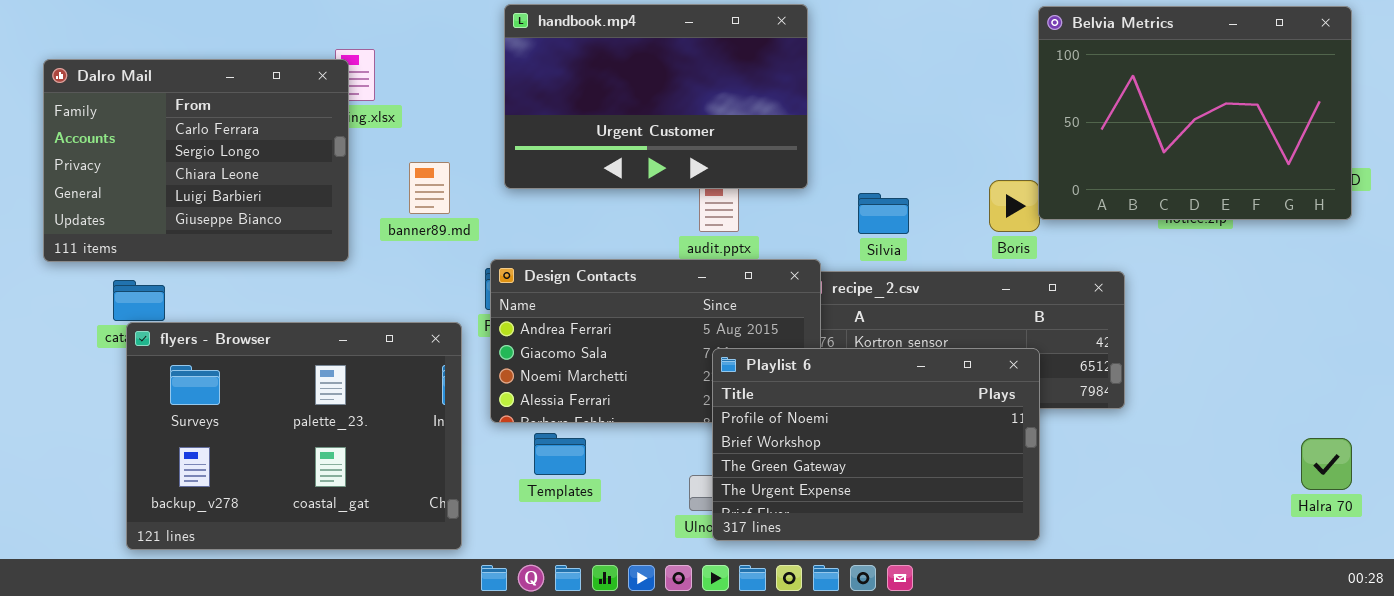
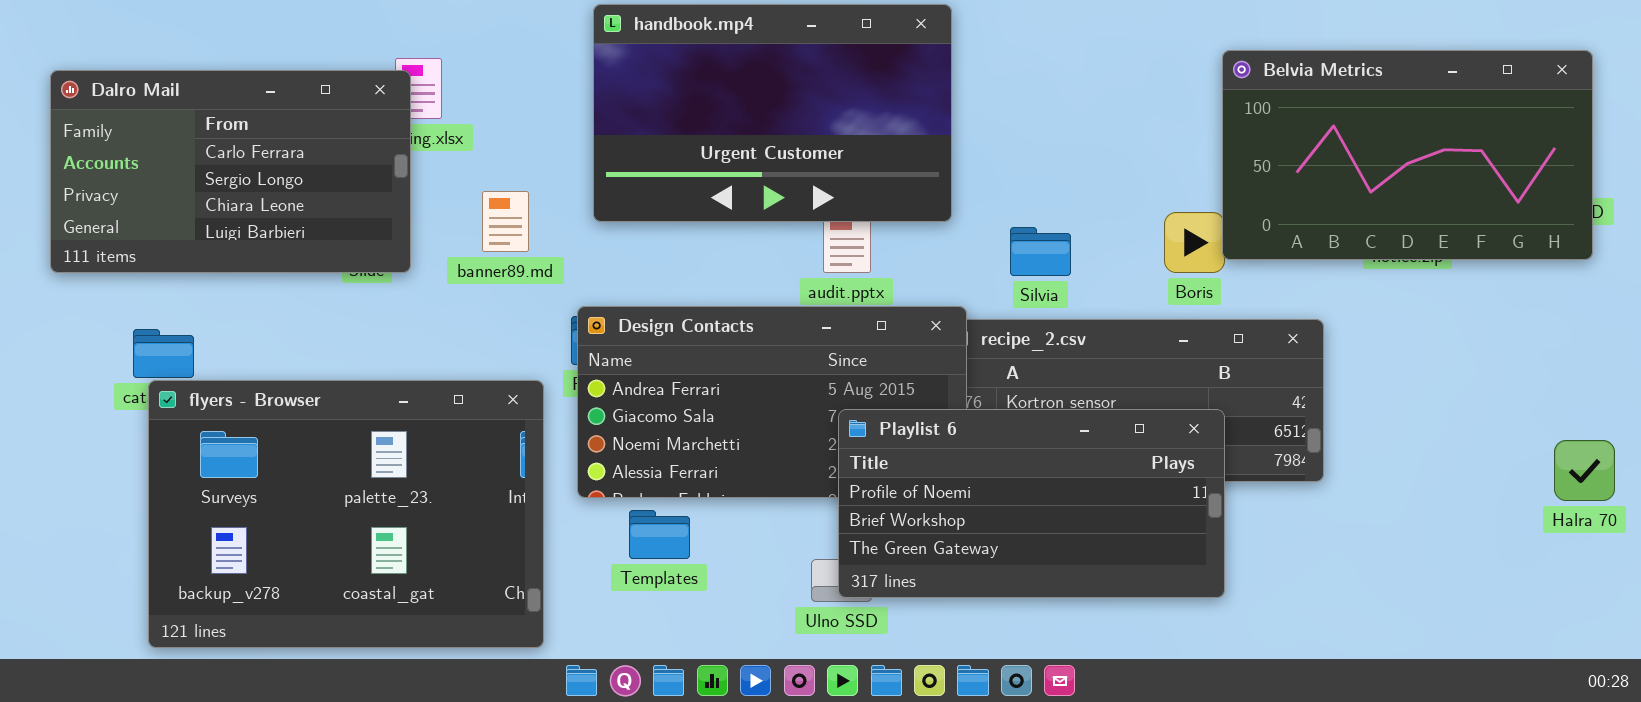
Belvia Metrics: [1038,6,1352,220] -> [1222,50,1593,260], resized
Dalro Mail: [43,59,349,262] -> [50,70,411,273], resized
Playlist 6: [712,348,1040,541] -> [838,409,1225,598], resized
Halra 70: [1301,438,1352,490] -> [1554,440,1615,501], moved

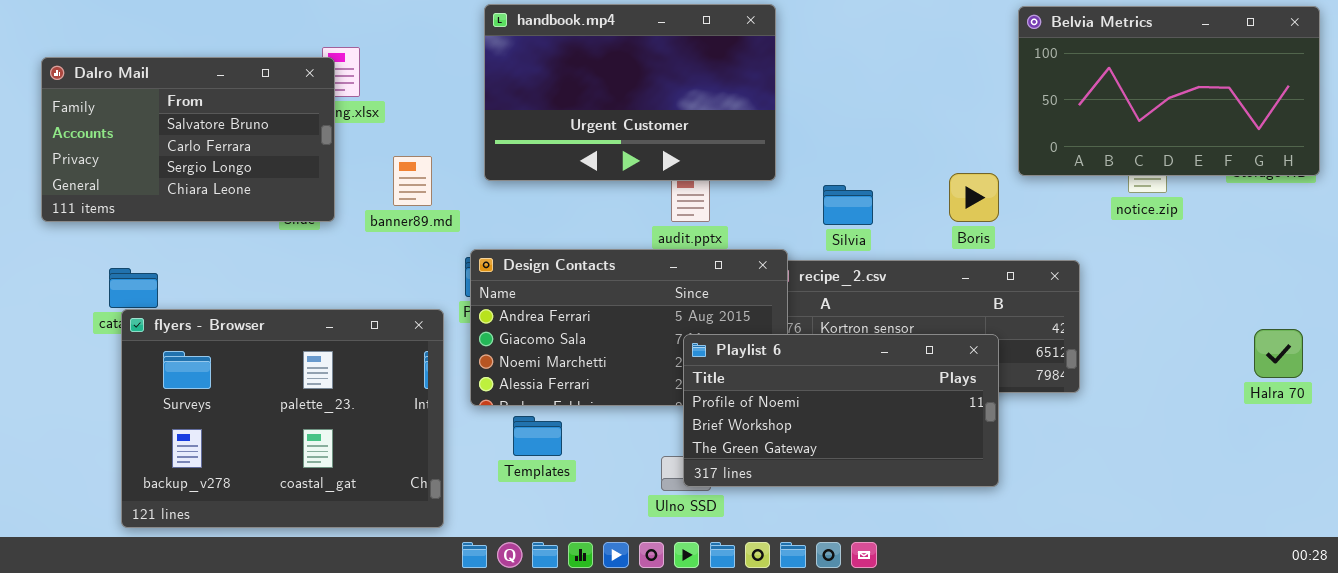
Belvia Metrics: [1222,50,1593,260] -> [1018,6,1320,176], moved
Dalro Mail: [50,70,411,273] -> [41,57,335,222], scrolled up 1 row
Halra 70: [1554,440,1615,501] -> [1254,329,1303,378], moved

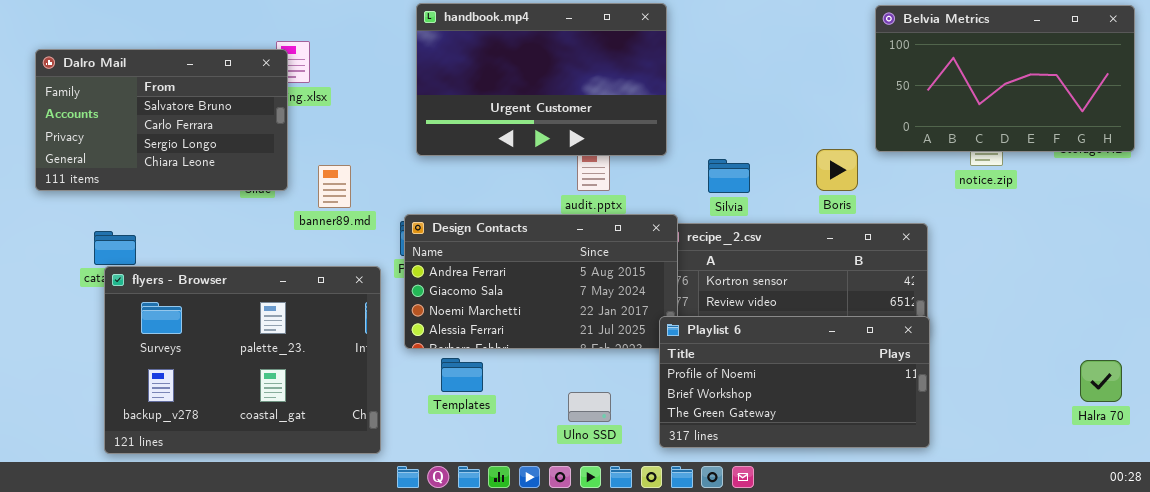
banner89.md: [393,156,432,206] -> [318,165,351,208], moved
Halra 70: [1254,329,1303,378] -> [1080,360,1122,402], moved
Playlist 6: [683,334,999,487] -> [659,316,930,448], moved

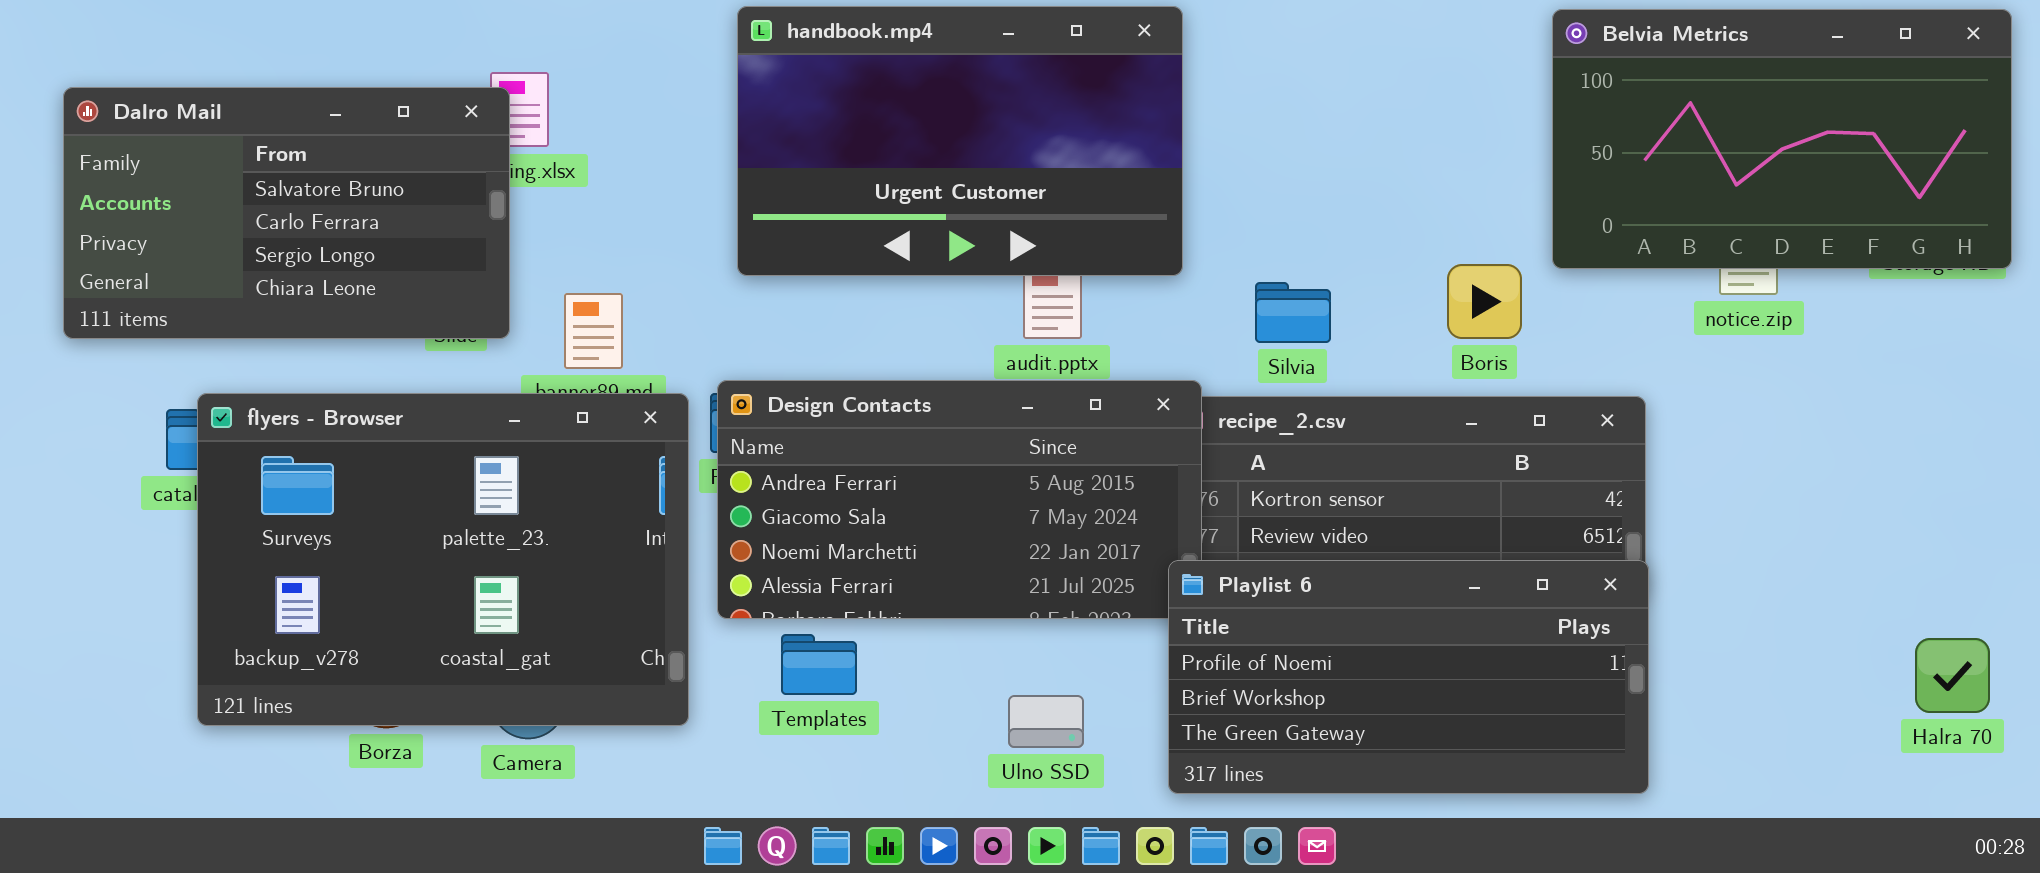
flyers - Browser: [104,266,381,454] -> [197,393,689,726], moved

